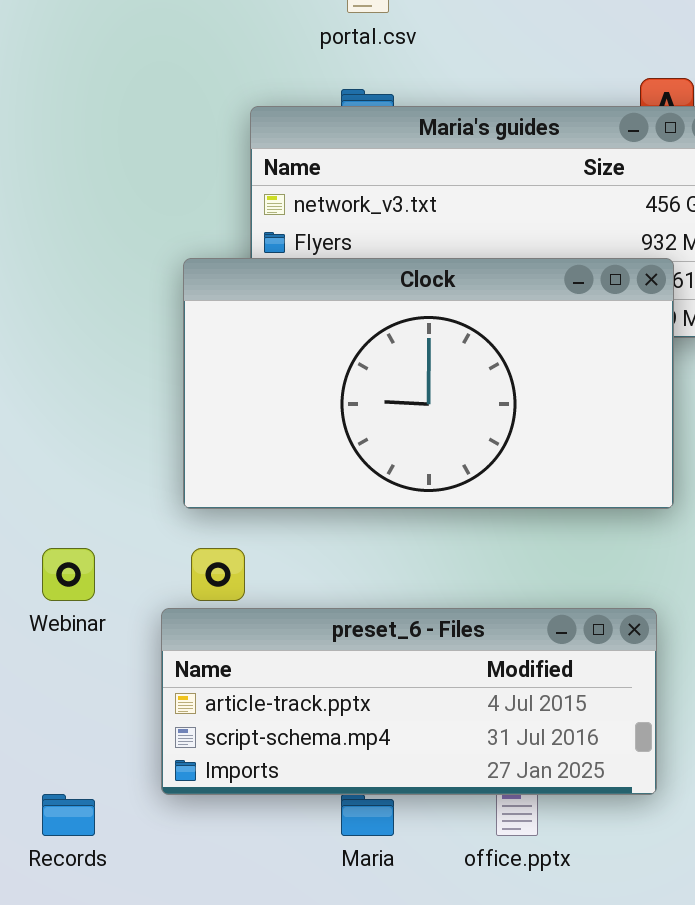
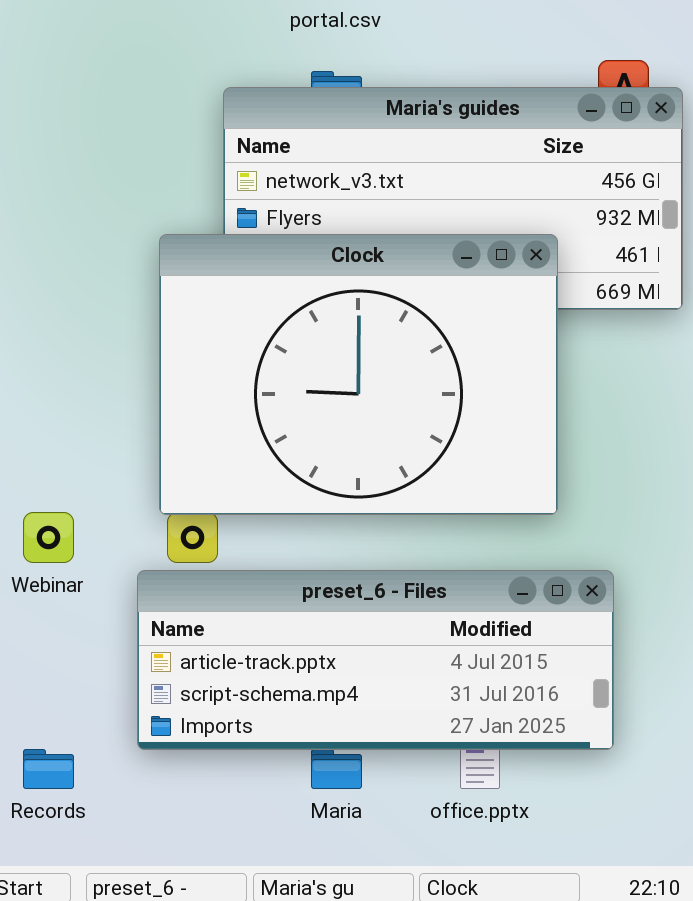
Clock: [183,258,674,509] -> [159,234,558,515], resized

